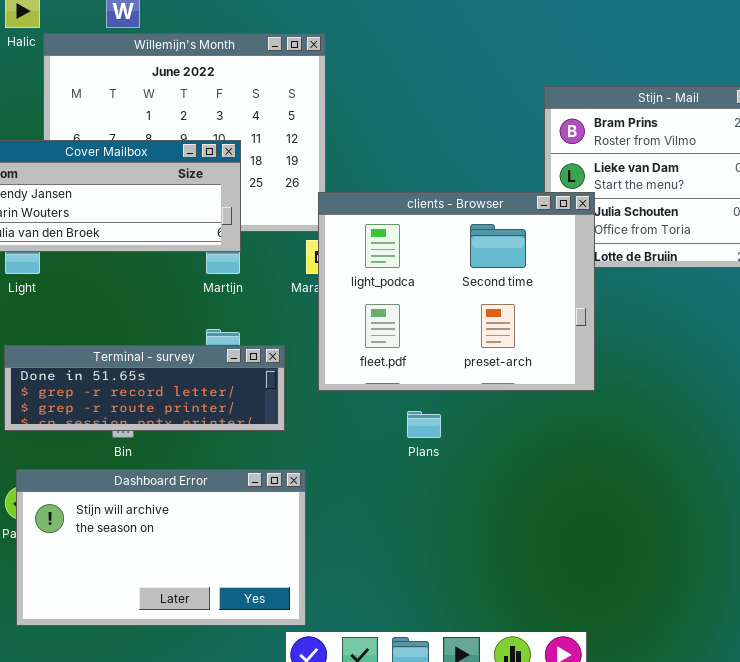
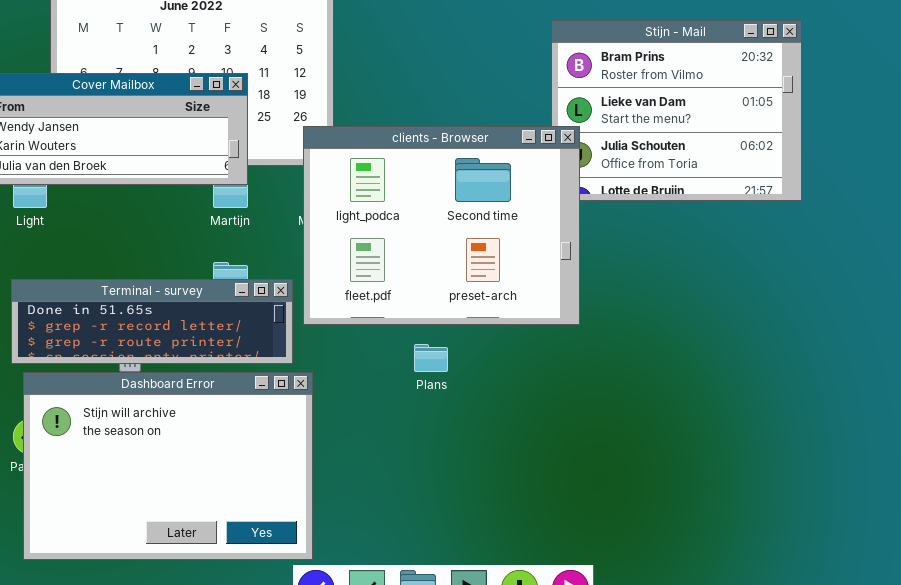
clients - Browser: [318,192,595,391] -> [303,126,580,325], moved
Dashboard Error: [16,469,306,626] -> [23,372,313,560], resized

